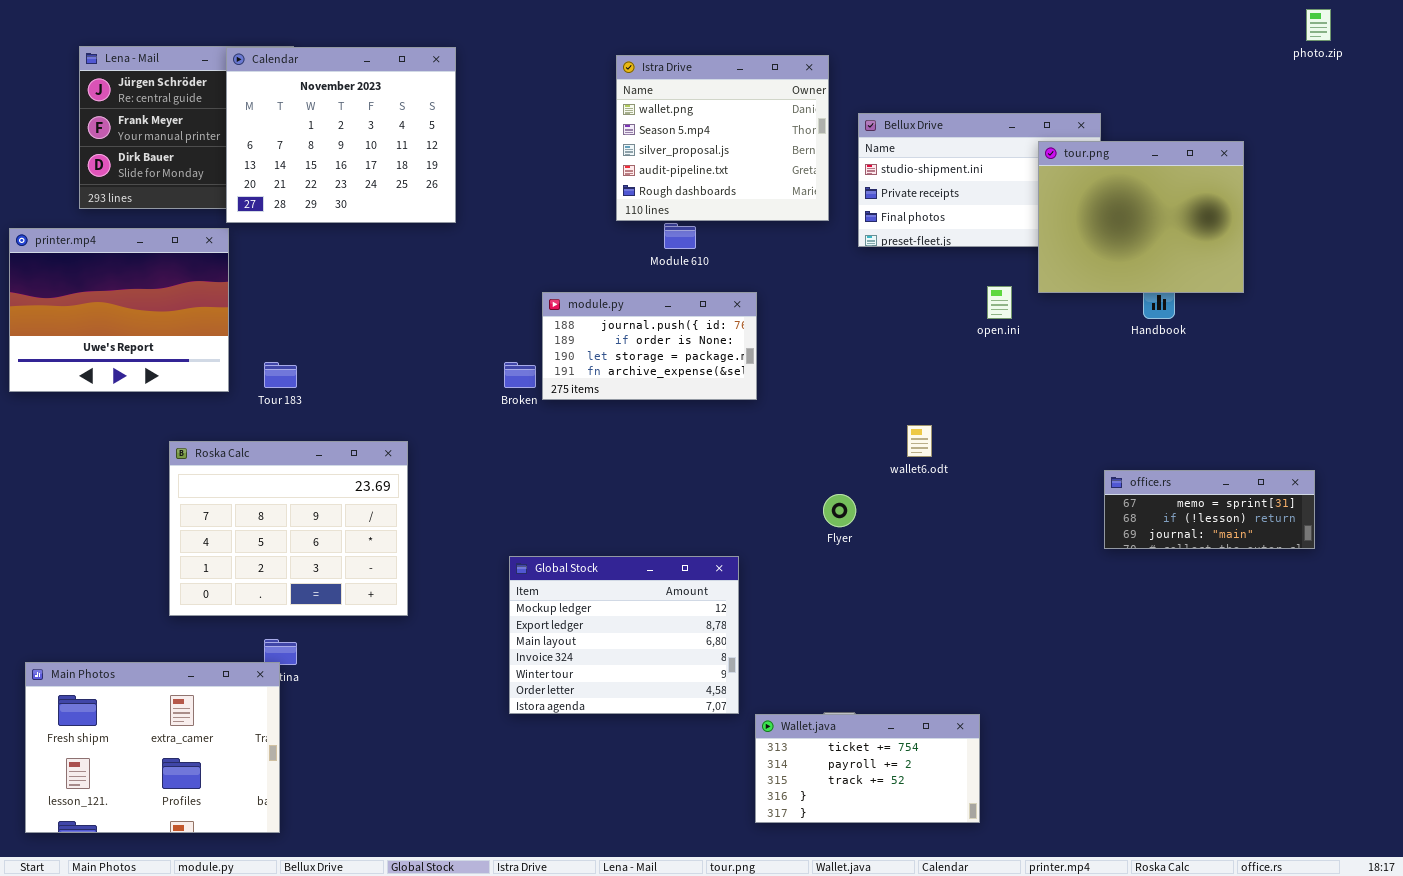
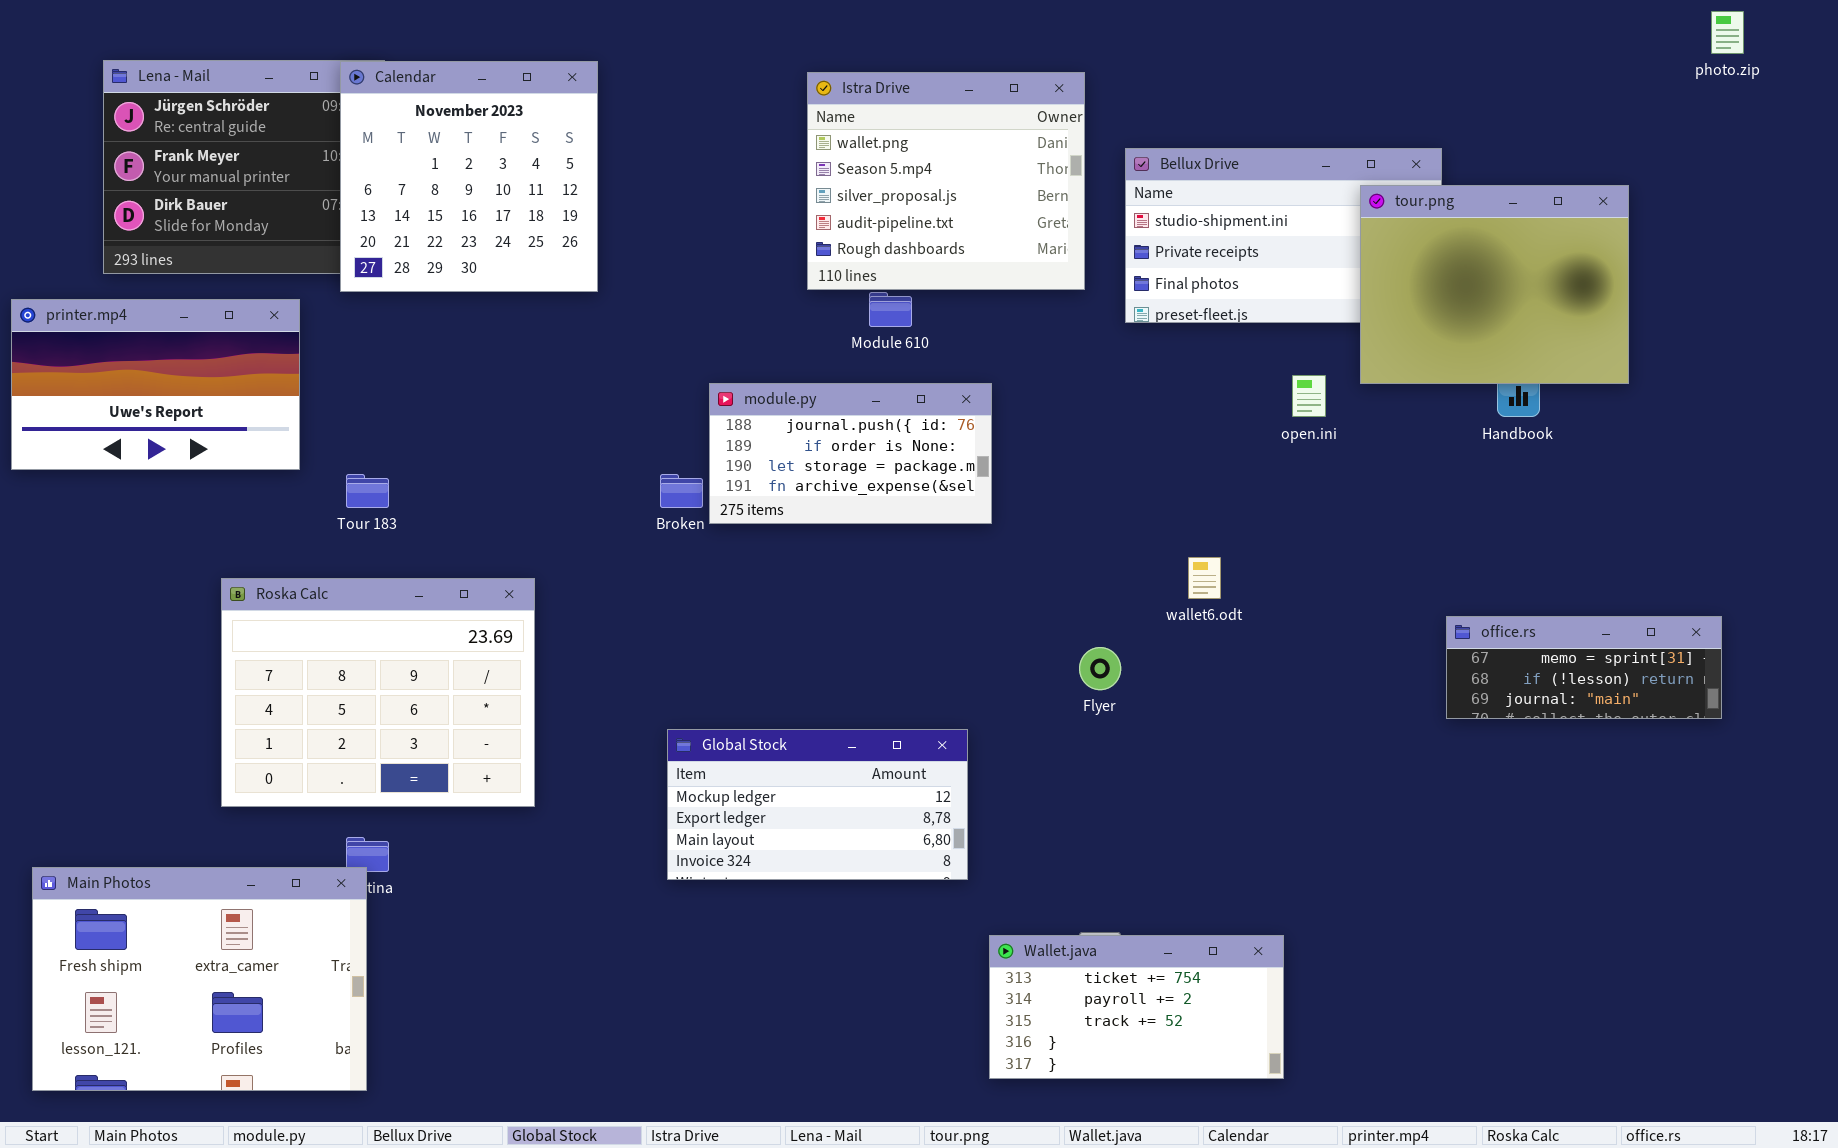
Calendar: [226,47,456,223] -> [340,61,598,292], resized
printer.mp4: [9,228,229,392] -> [11,299,300,470], resized
Global Stock: [509,556,739,714] -> [667,729,968,880], resized

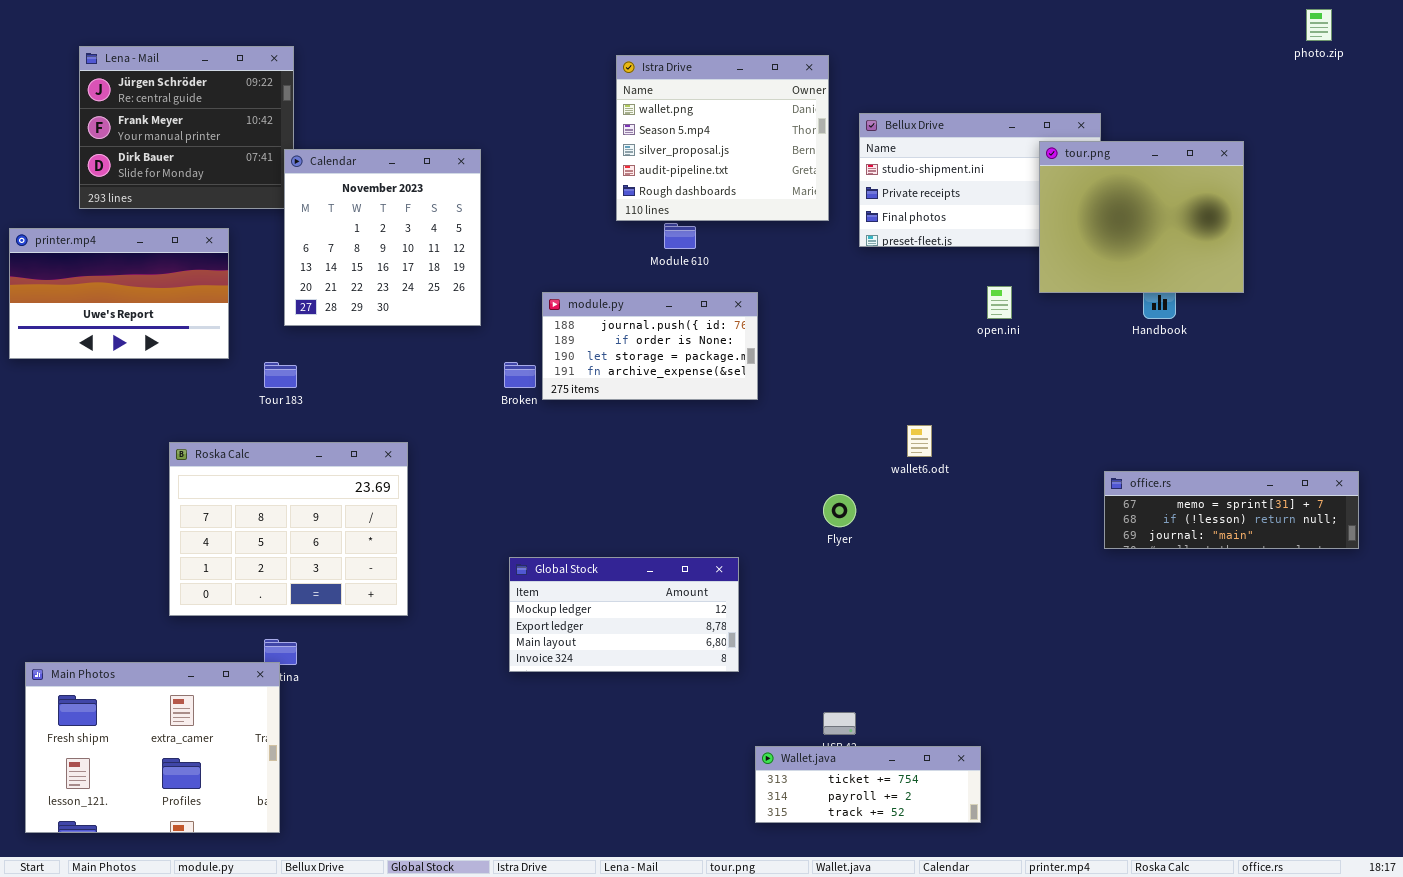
Calendar: [340,61,598,292] -> [284,149,481,326], moved
office.rs: [1446,616,1722,719] -> [1104,471,1359,549], resized
Wallet.java: [989,935,1284,1079] -> [755,746,981,823], resized

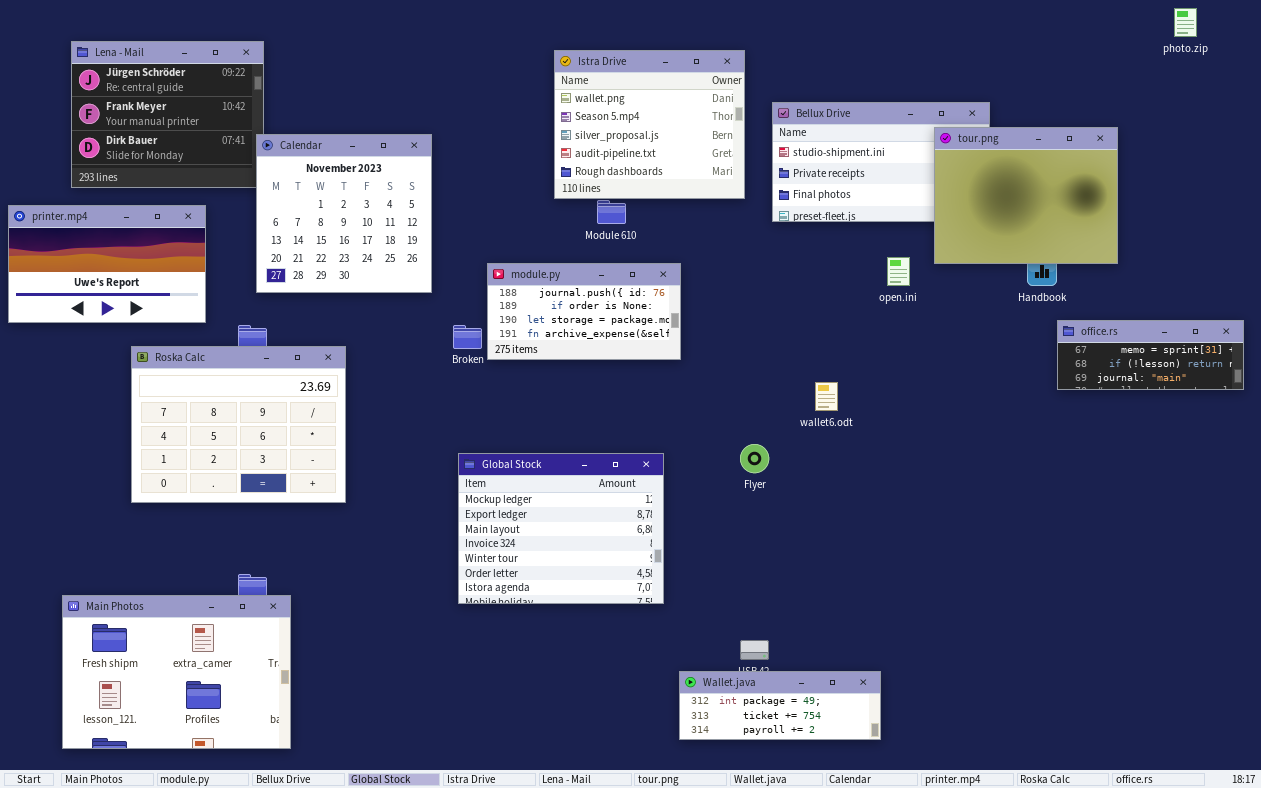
Roska Calc: [169,442,408,616] -> [131,346,346,503], moved
office.rs: [1104,471,1359,549] -> [1057,320,1244,390], moved, resized
Global Stock: [509,557,739,672] -> [458,453,664,604], resized
Main Photos: [25,662,280,833] -> [62,595,291,749], moved
Wallet.java: [755,746,981,823] -> [679,671,881,740], scrolled up 1 row

